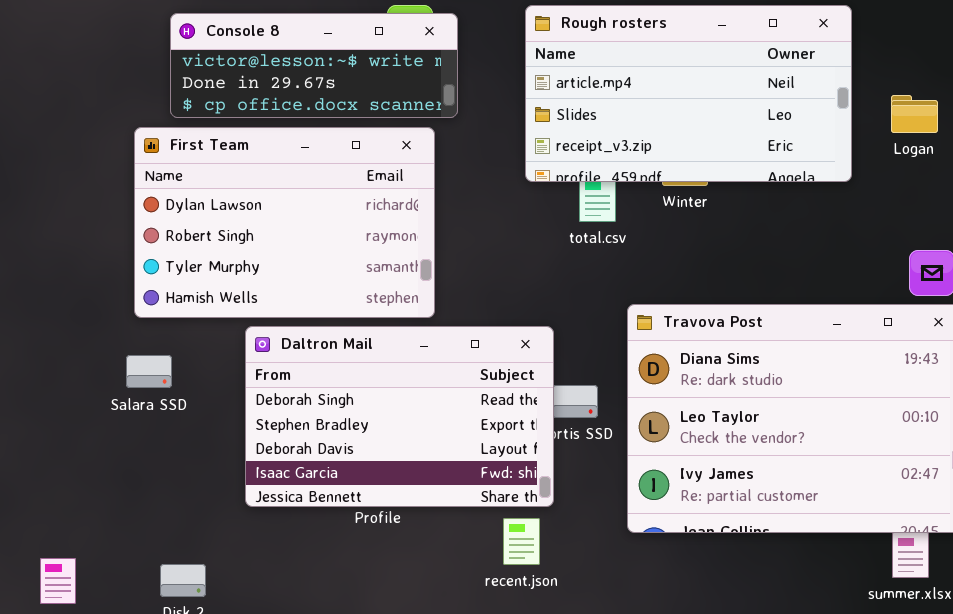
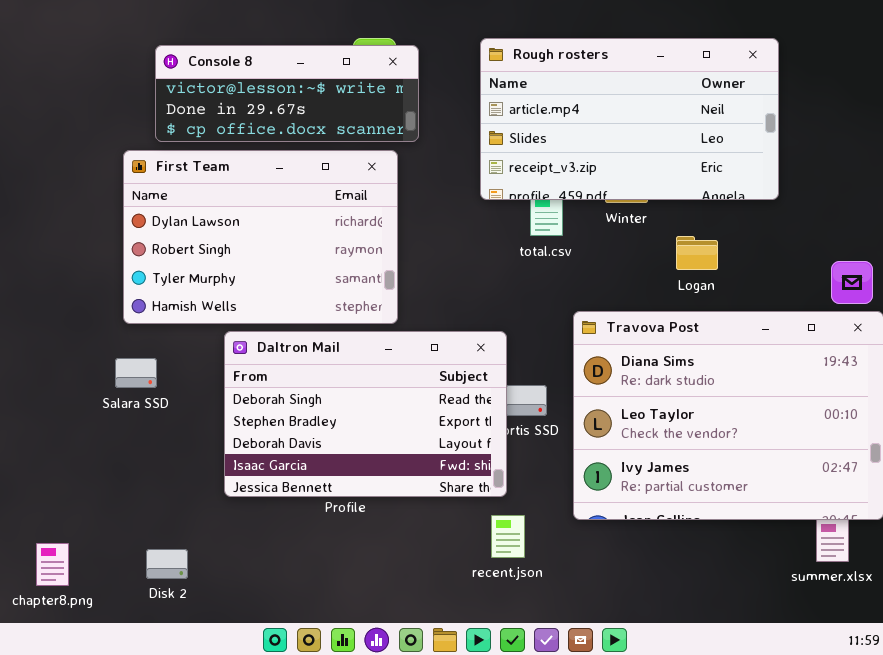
Logan: [891,95,938,133] -> [676,236,718,270], moved
recent.json: [503,518,540,565] -> [491,515,525,558], moved

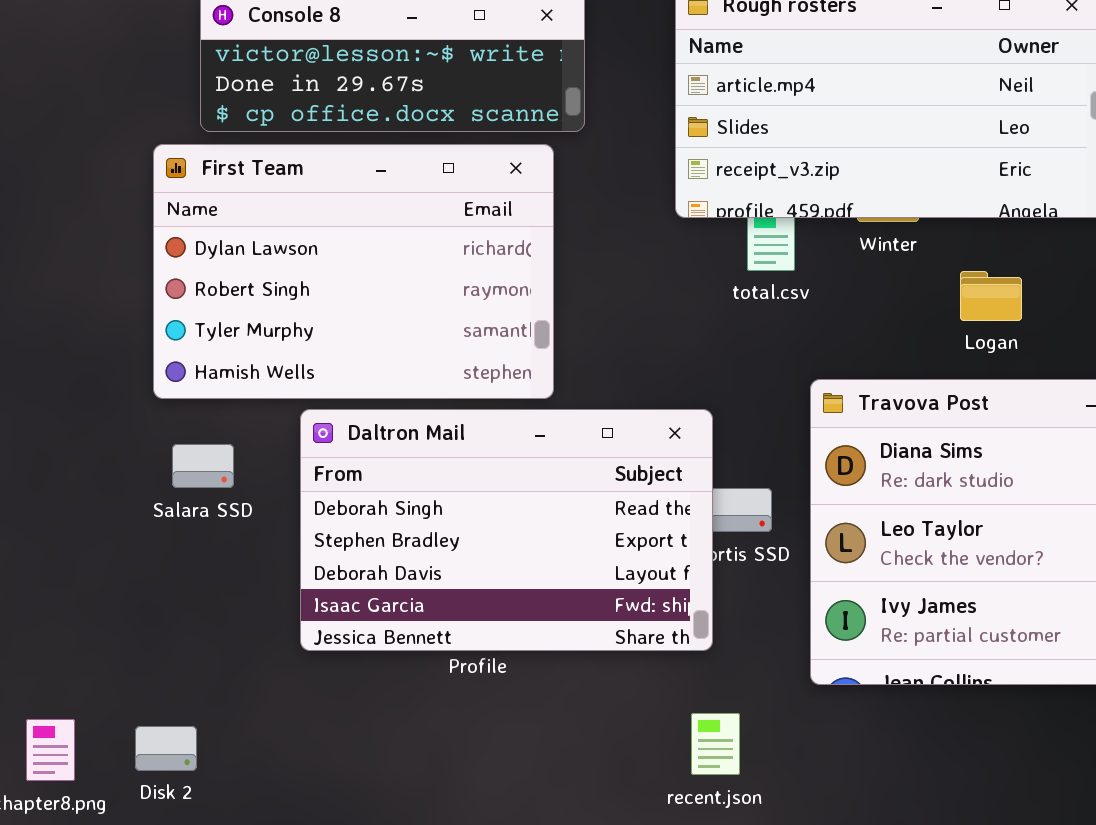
Salara SSD: [115,358,157,388] -> [172,444,234,488], moved
recent.json: [491,515,525,558] -> [691,713,740,775], moved
Disk 2: [146,549,188,579] -> [135,726,197,771], moved

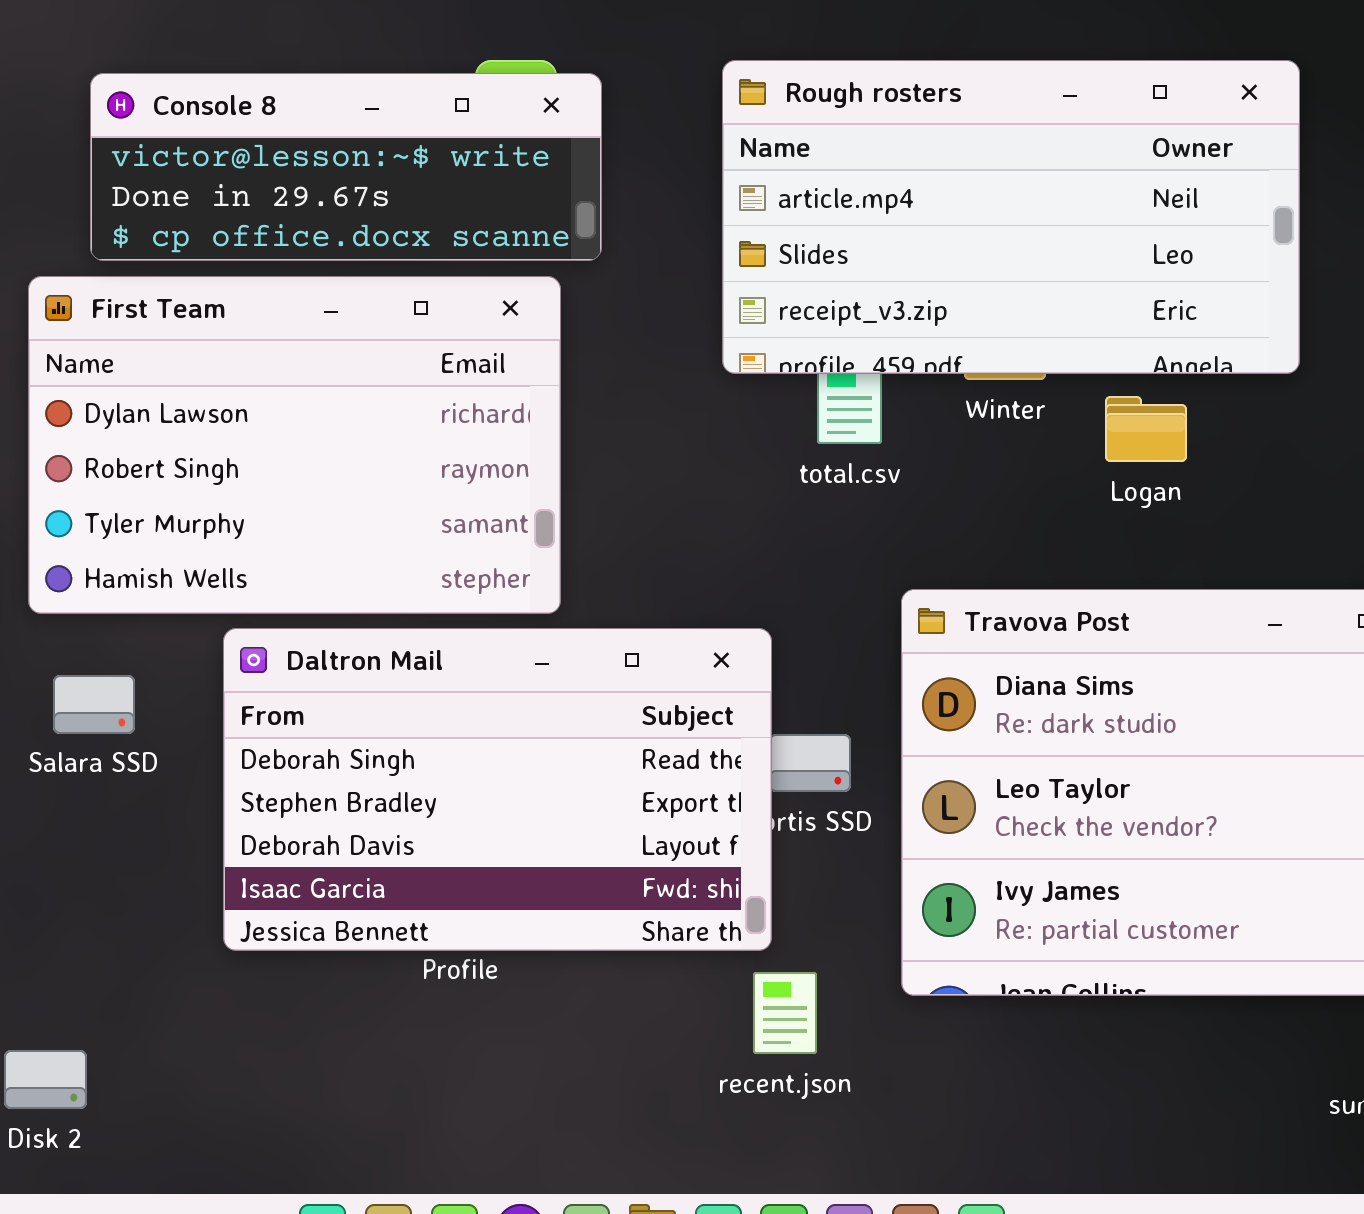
Logan: [960,271,1022,321] -> [1105,396,1187,462], moved
recent.json: [691,713,740,775] -> [753,972,817,1054], moved

